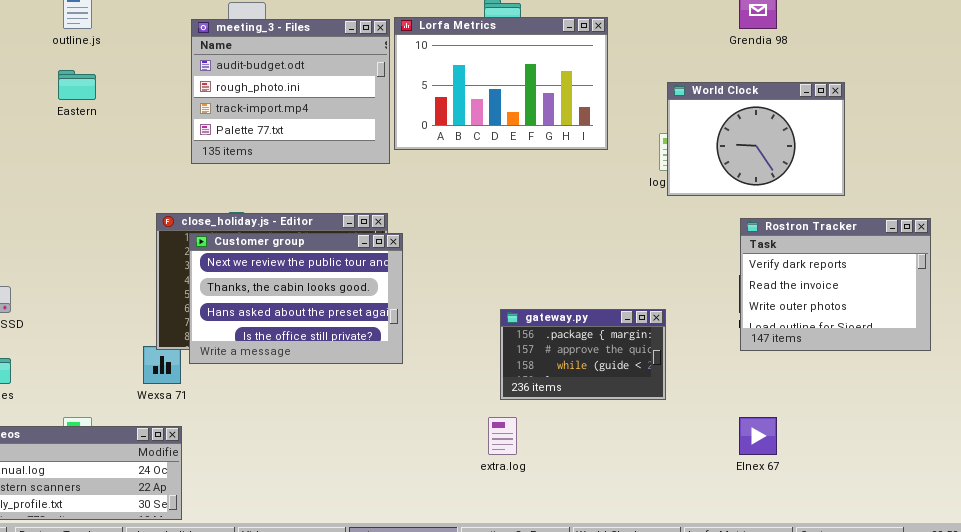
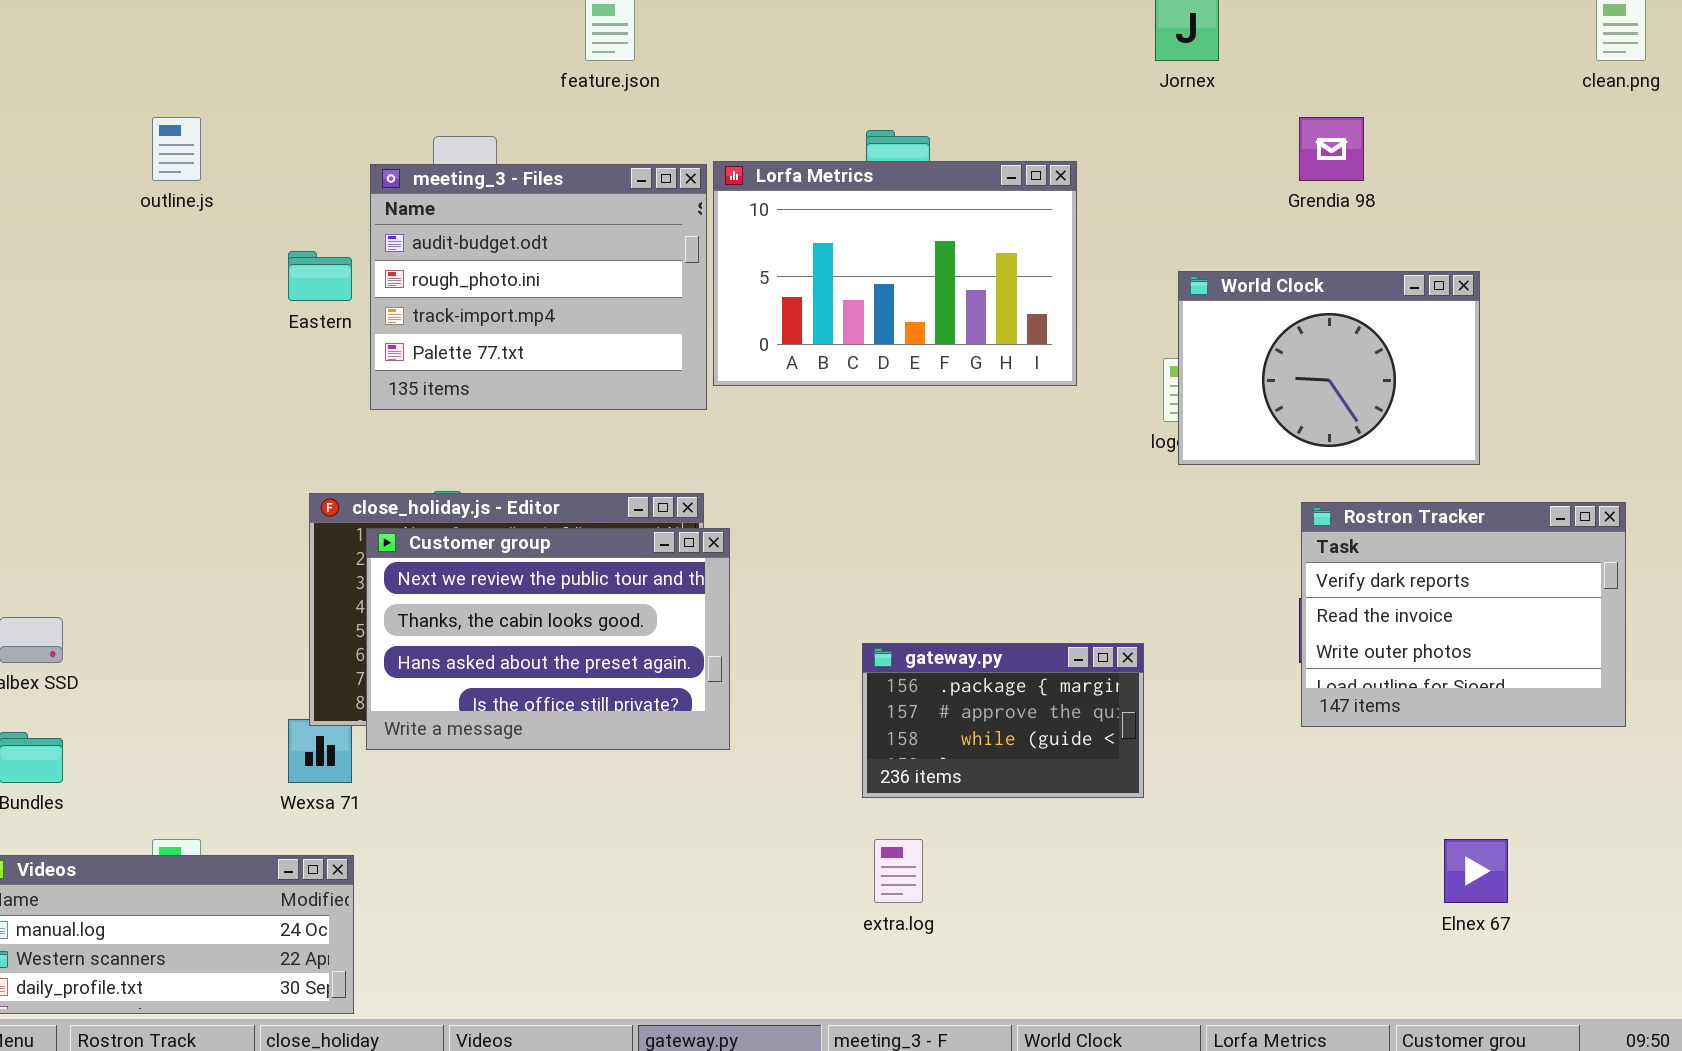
Eastern: [58,70,96,100] -> [288,251,352,301], moved
gateway.py: [500,309,666,400] -> [862,643,1144,798], moved
Elnex 67: [739,417,777,455] -> [1444,839,1508,903], moved

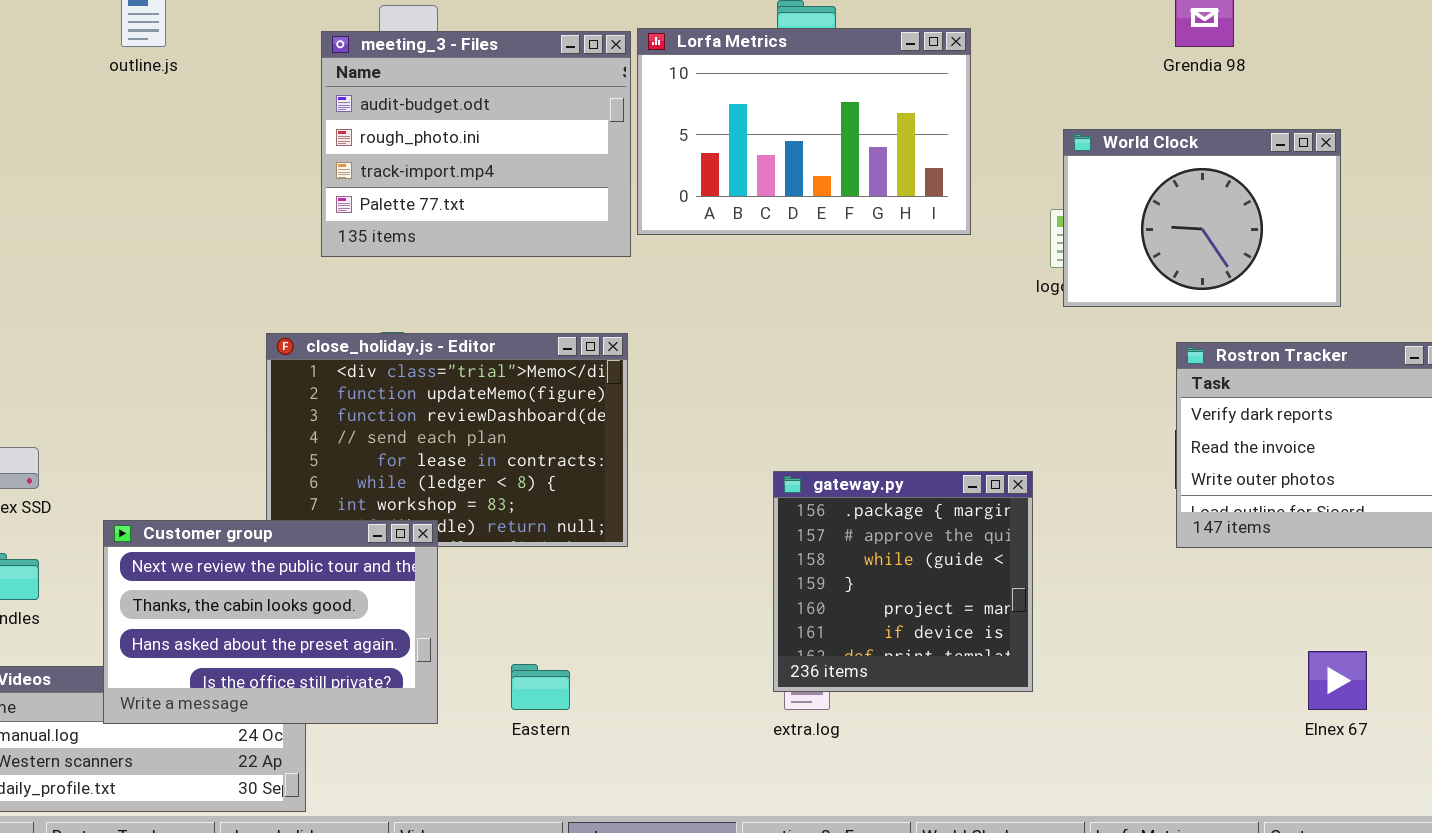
Eastern: [288,251,352,301] -> [511,664,570,710], moved
Customer group: [366,528,730,750] -> [103,520,438,724], moved
gateway.py: [862,643,1144,798] -> [773,471,1033,692], resized

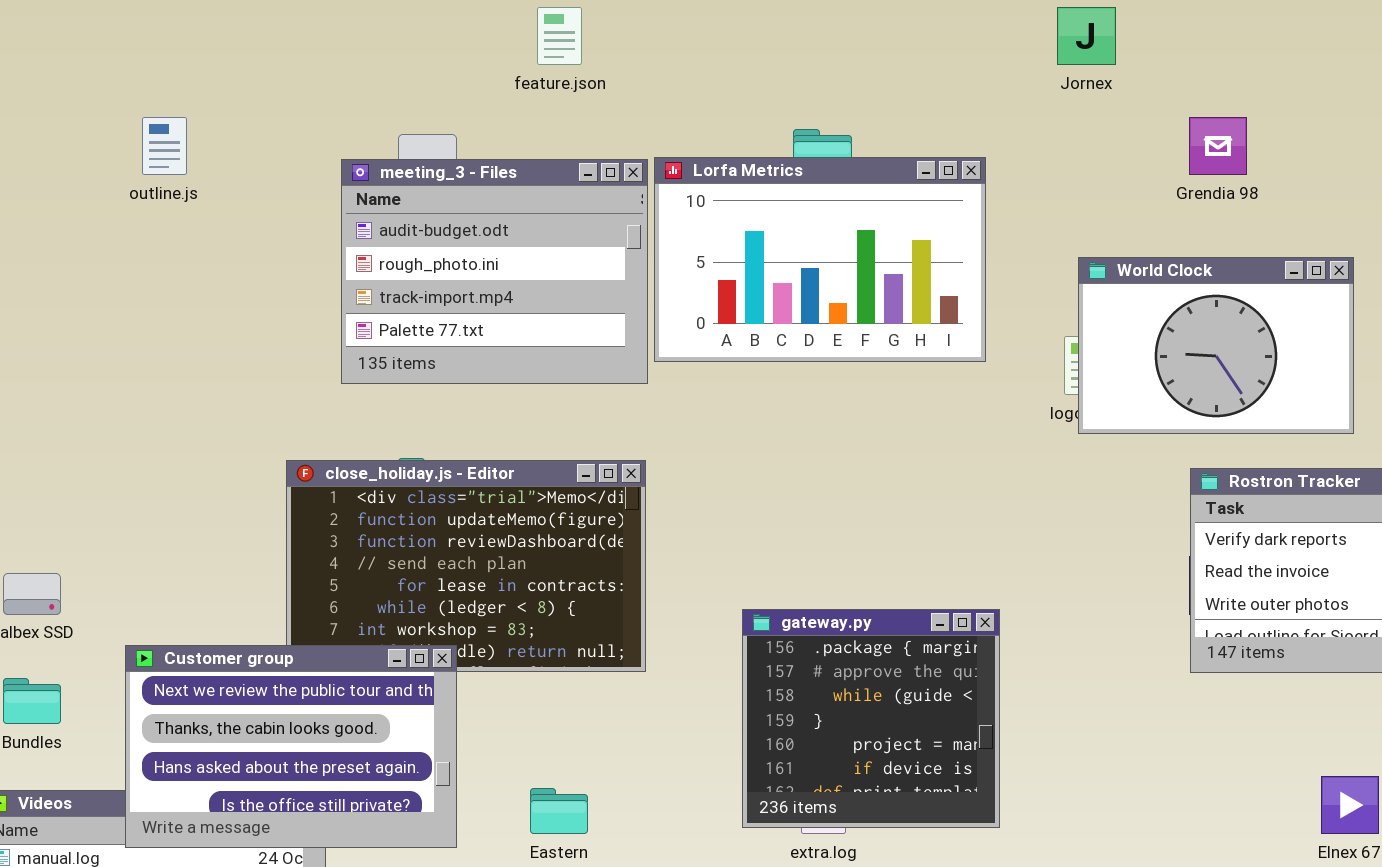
gateway.py: [773,471,1033,692] -> [742,609,1000,828], moved

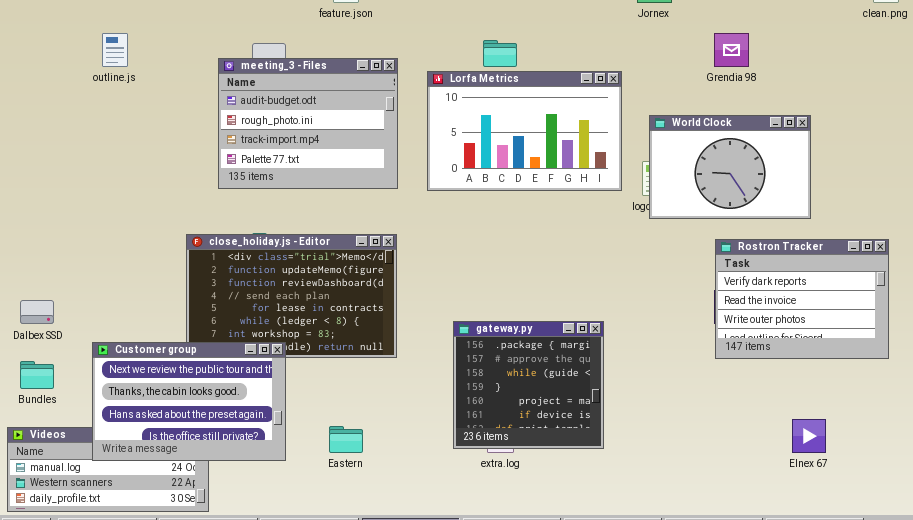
Lorfa Metrics: [654,157,986,362] -> [427,71,622,191], moved

